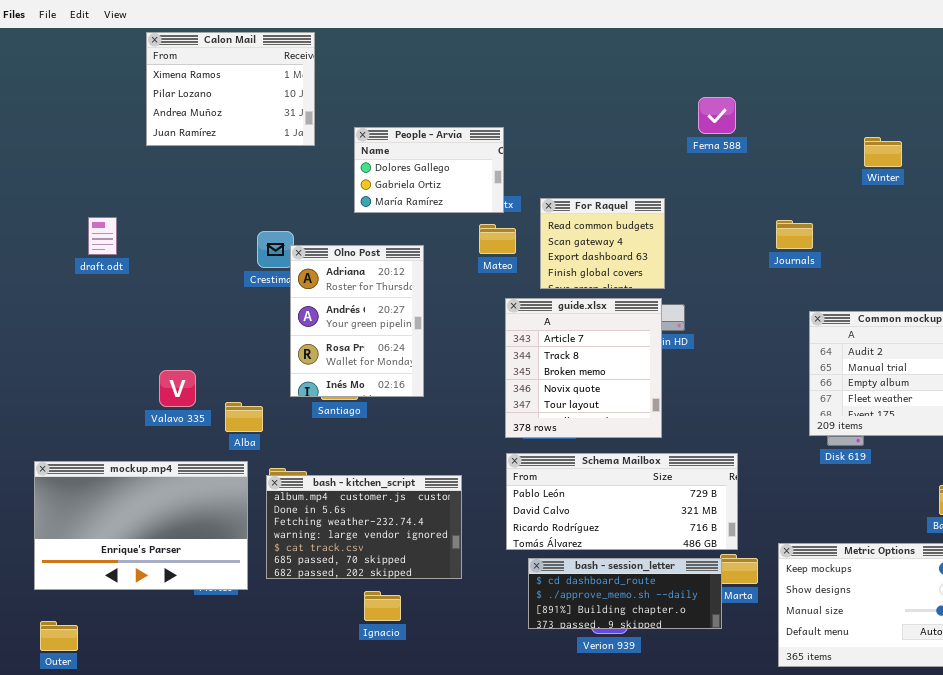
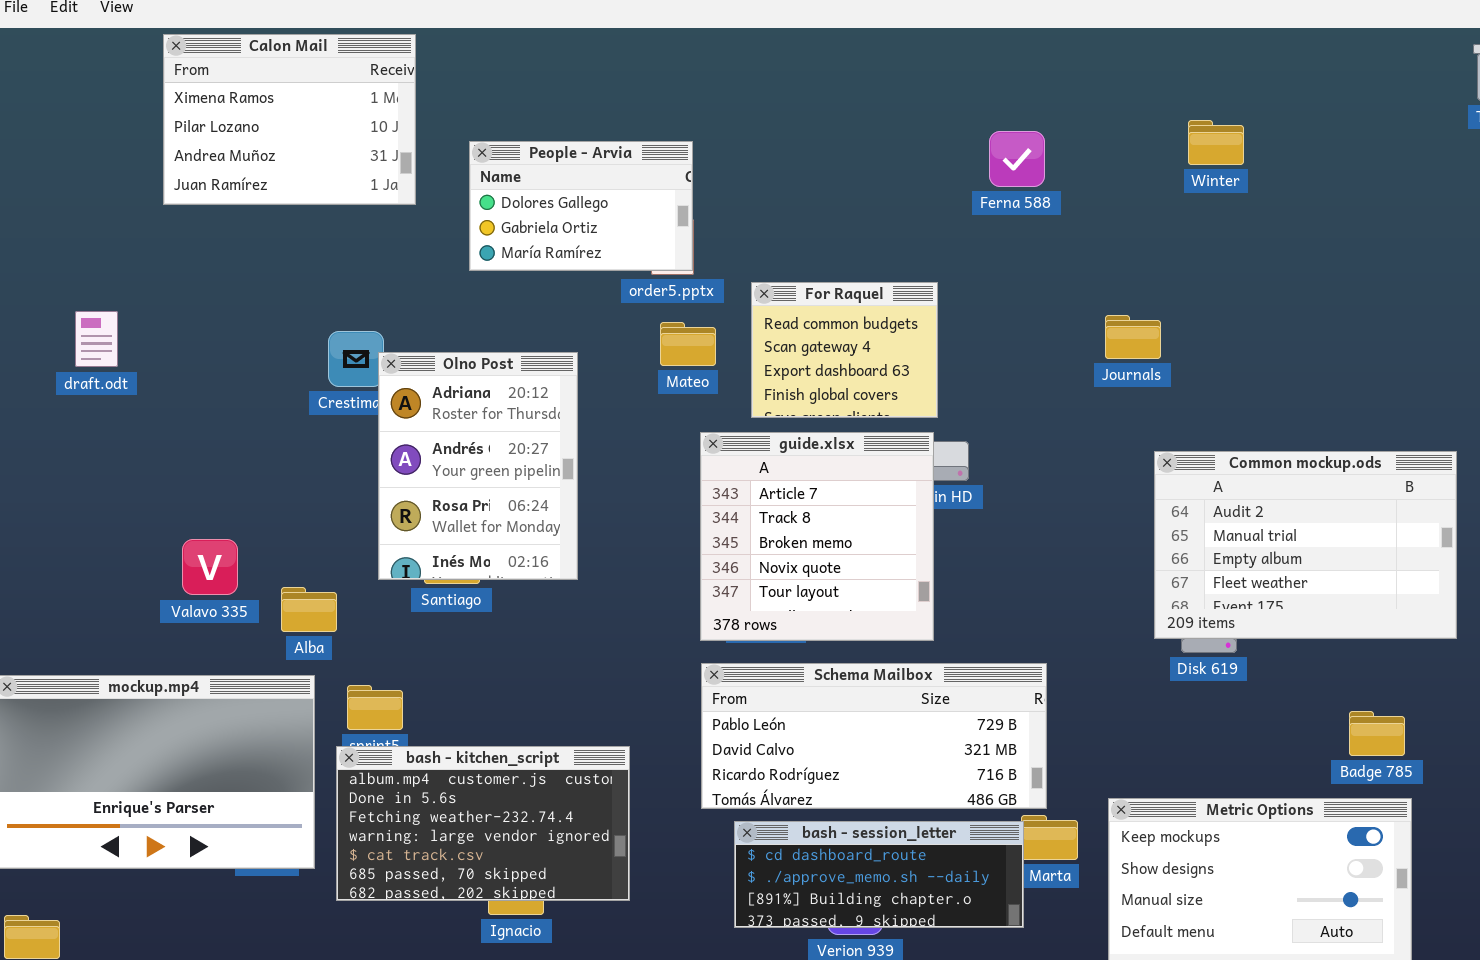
People - Arvia: [354,127,504,213] -> [469,141,693,271], moved
Winter: [864,137,902,167] -> [1188,120,1244,165], moved
bash - kitchen_script: [266,475,462,579] -> [336,746,630,901], moved

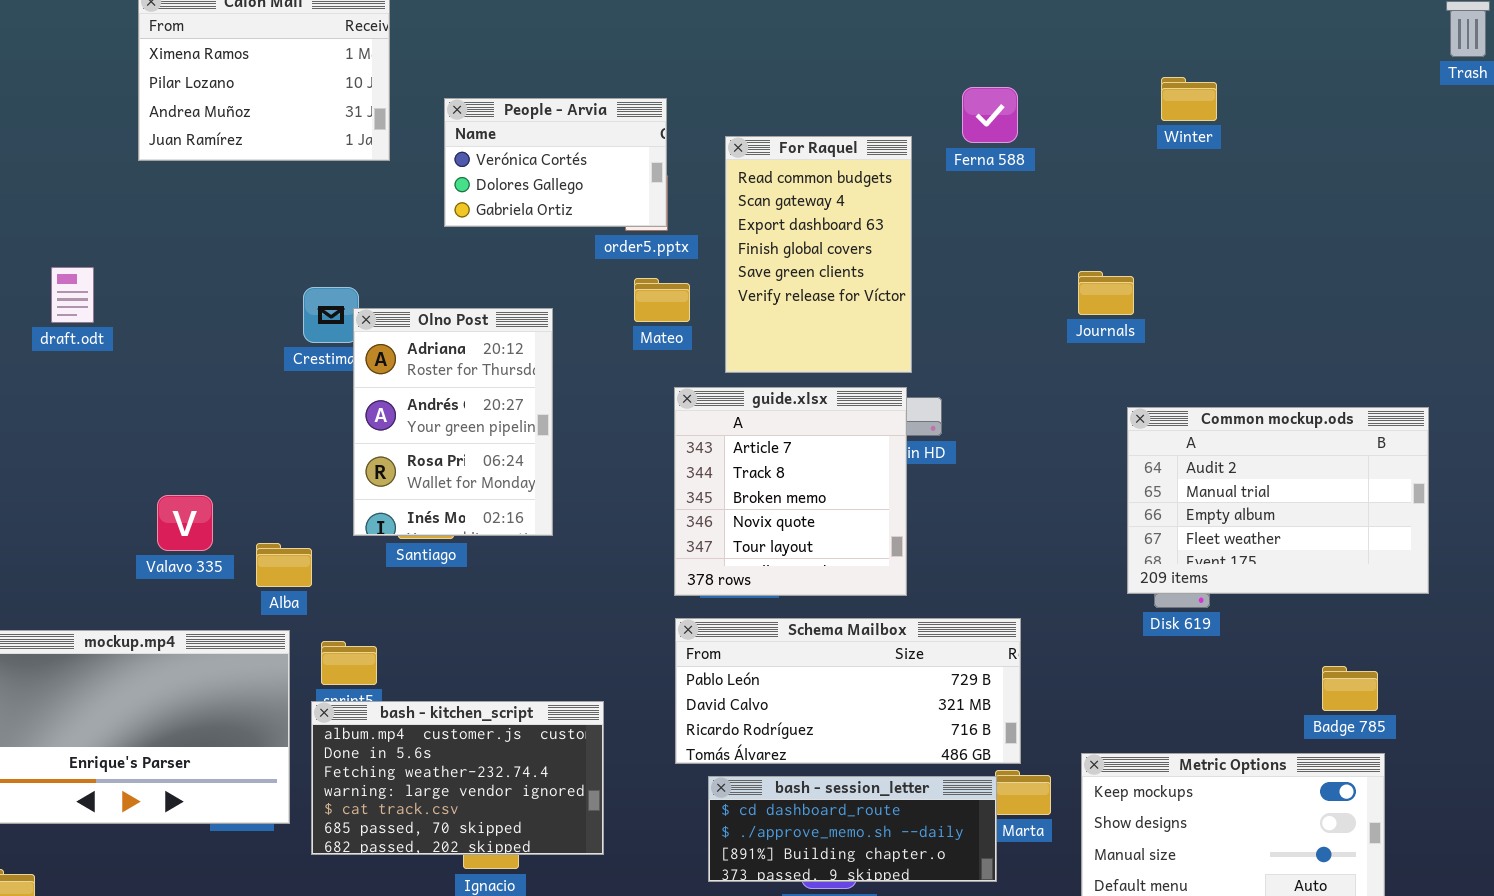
People - Arvia: [469,141,693,271] -> [444,98,667,227], scrolled up 1 row
For Raquel: [751,282,938,418] -> [725,136,912,373], resized

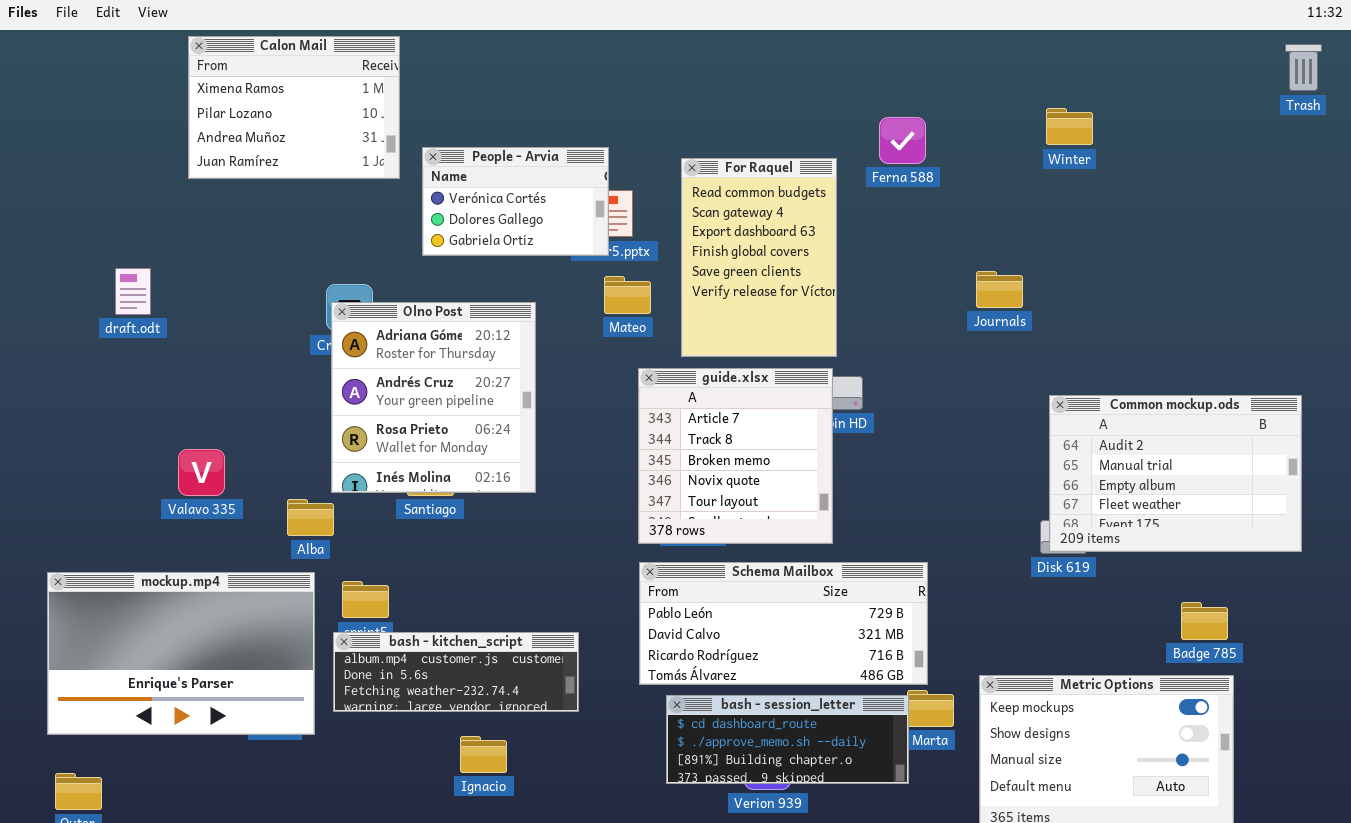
People - Arvia: [444,98,667,227] -> [422,147,609,256], moved
Olno Post: [353,308,553,536] -> [331,302,536,493], resized
Common mockup.ods: [1127,407,1429,594] -> [1049,395,1302,552], moved
Valavo 335: [157,495,213,551] -> [178,449,225,496], moved
bash - kitchen_script: [311,701,604,855] -> [333,632,579,712], resized

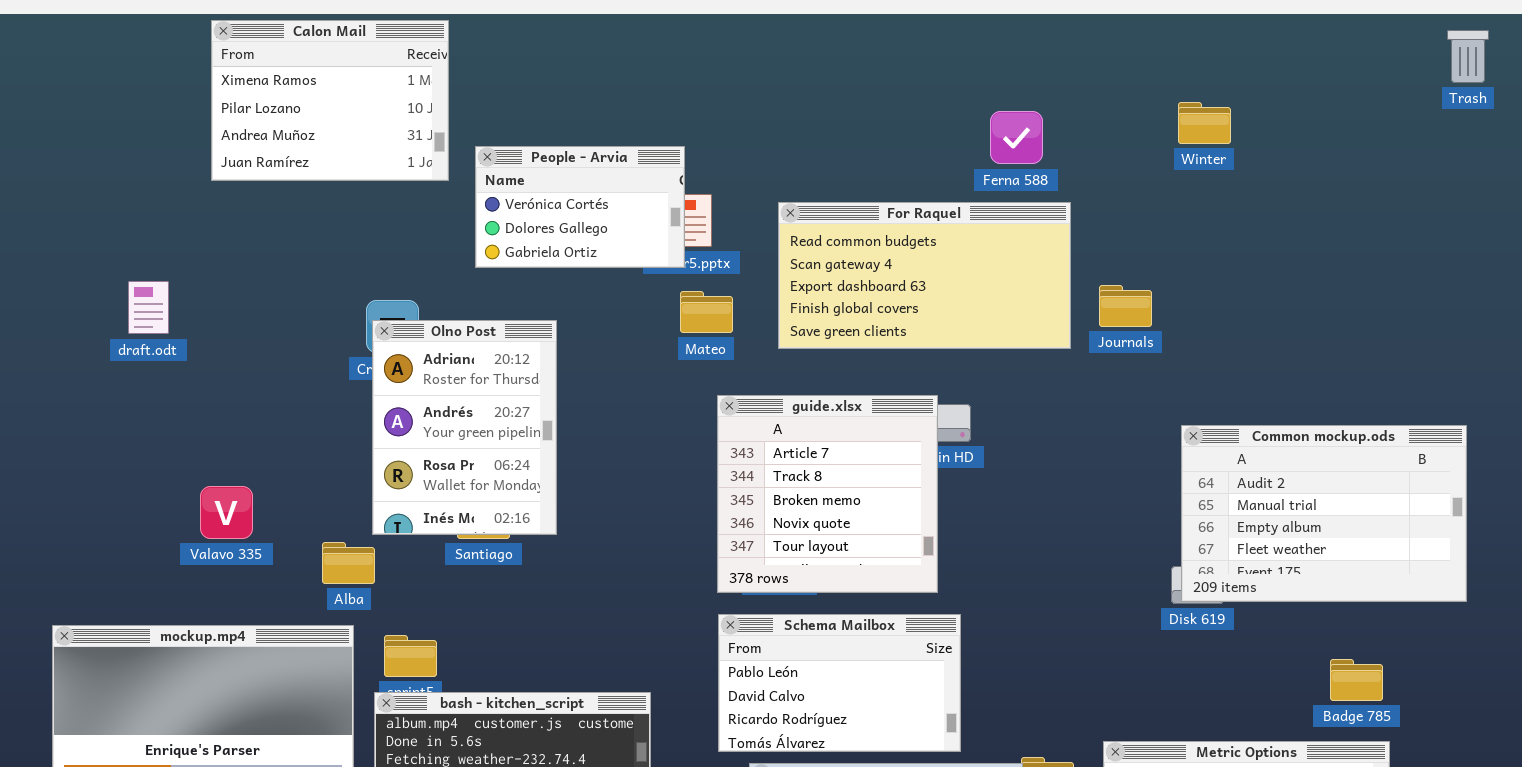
For Raquel: [681,158,837,357] -> [778,202,1071,349], moved, resized
Olno Post: [331,302,536,493] -> [372,320,557,535], resized
Schema Mailbox: [639,562,928,685] -> [718,614,961,752], resized

